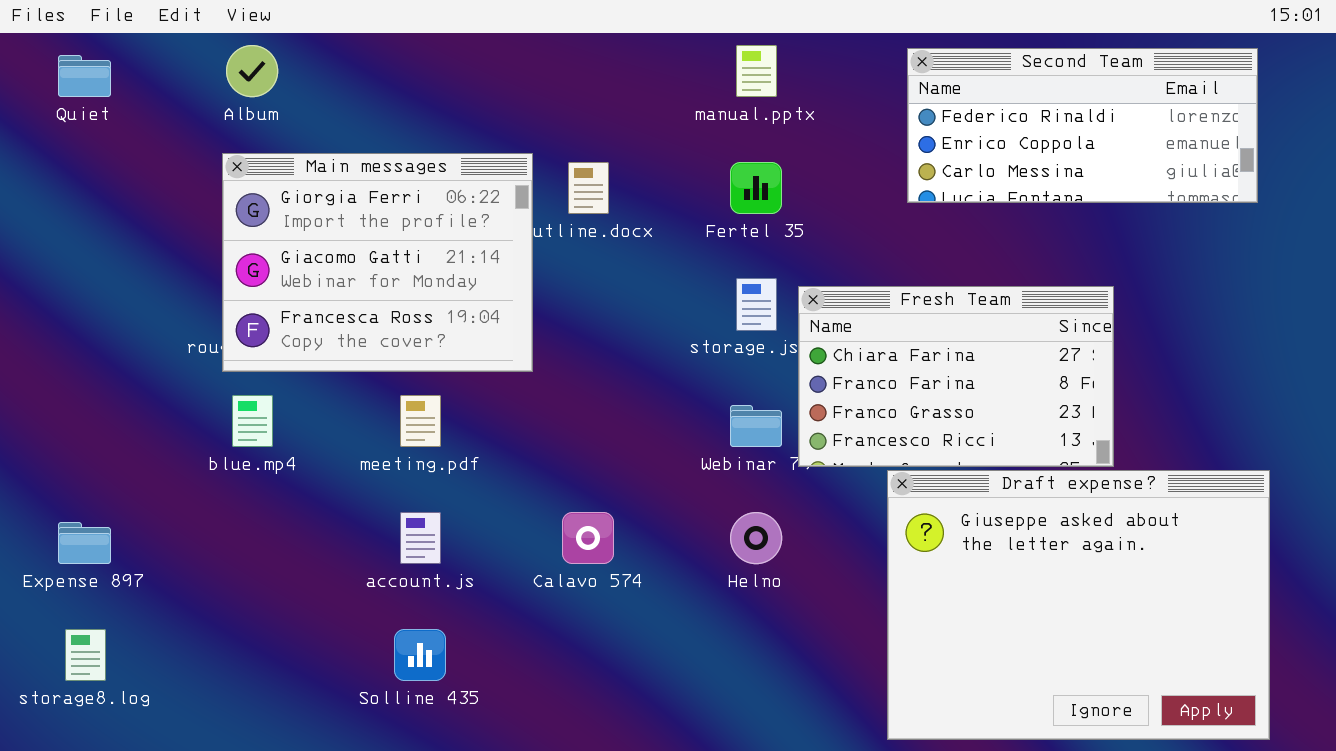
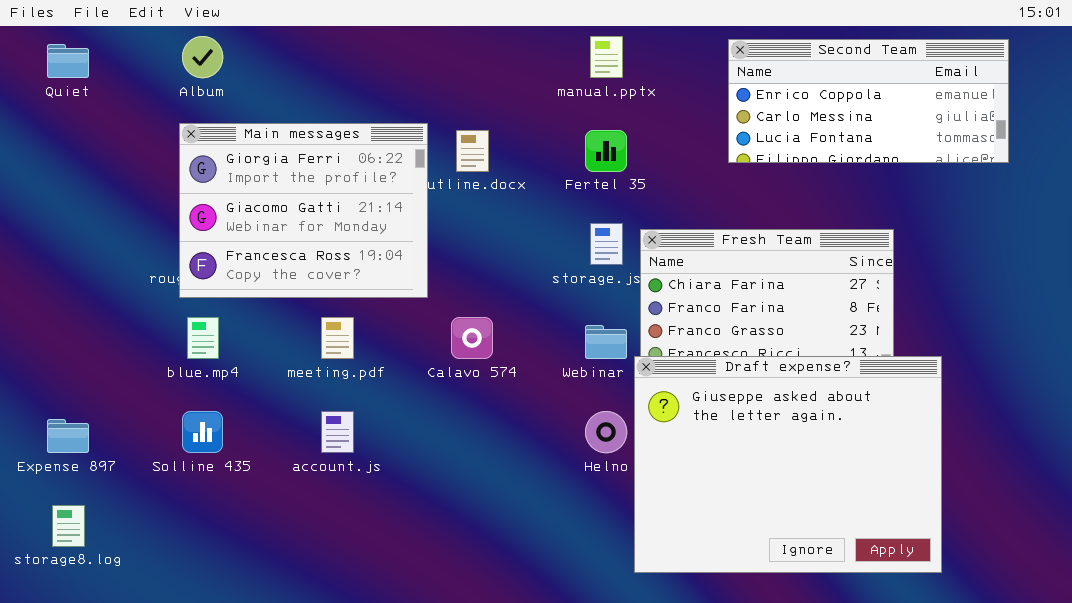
Second Team: [907,48,1258,203] -> [728,39,1009,163], scrolled down 1 row
Draft expense?: [887,470,1270,740] -> [634,356,942,573], moved
Calavo 574: [562,512,614,564] -> [451,317,493,359], moved
Solline 435: [394,629,446,681] -> [182,411,223,453], moved

